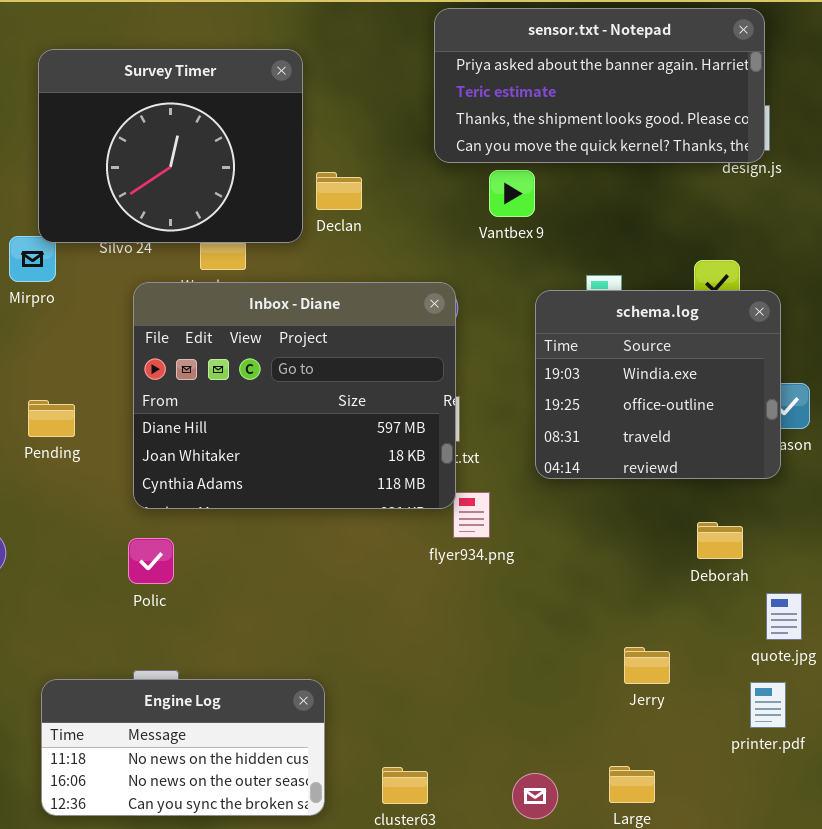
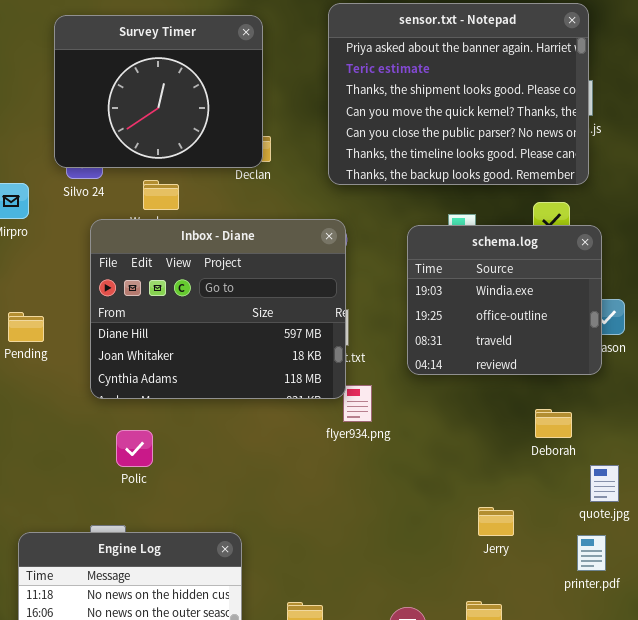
sensor.txt - Notepad: [434,8,765,163] -> [328,3,589,185], resized
Survey Timer: [38,49,303,243] -> [54,15,263,168], moved
Polic: [128,538,174,584] -> [116,430,153,467], moved

